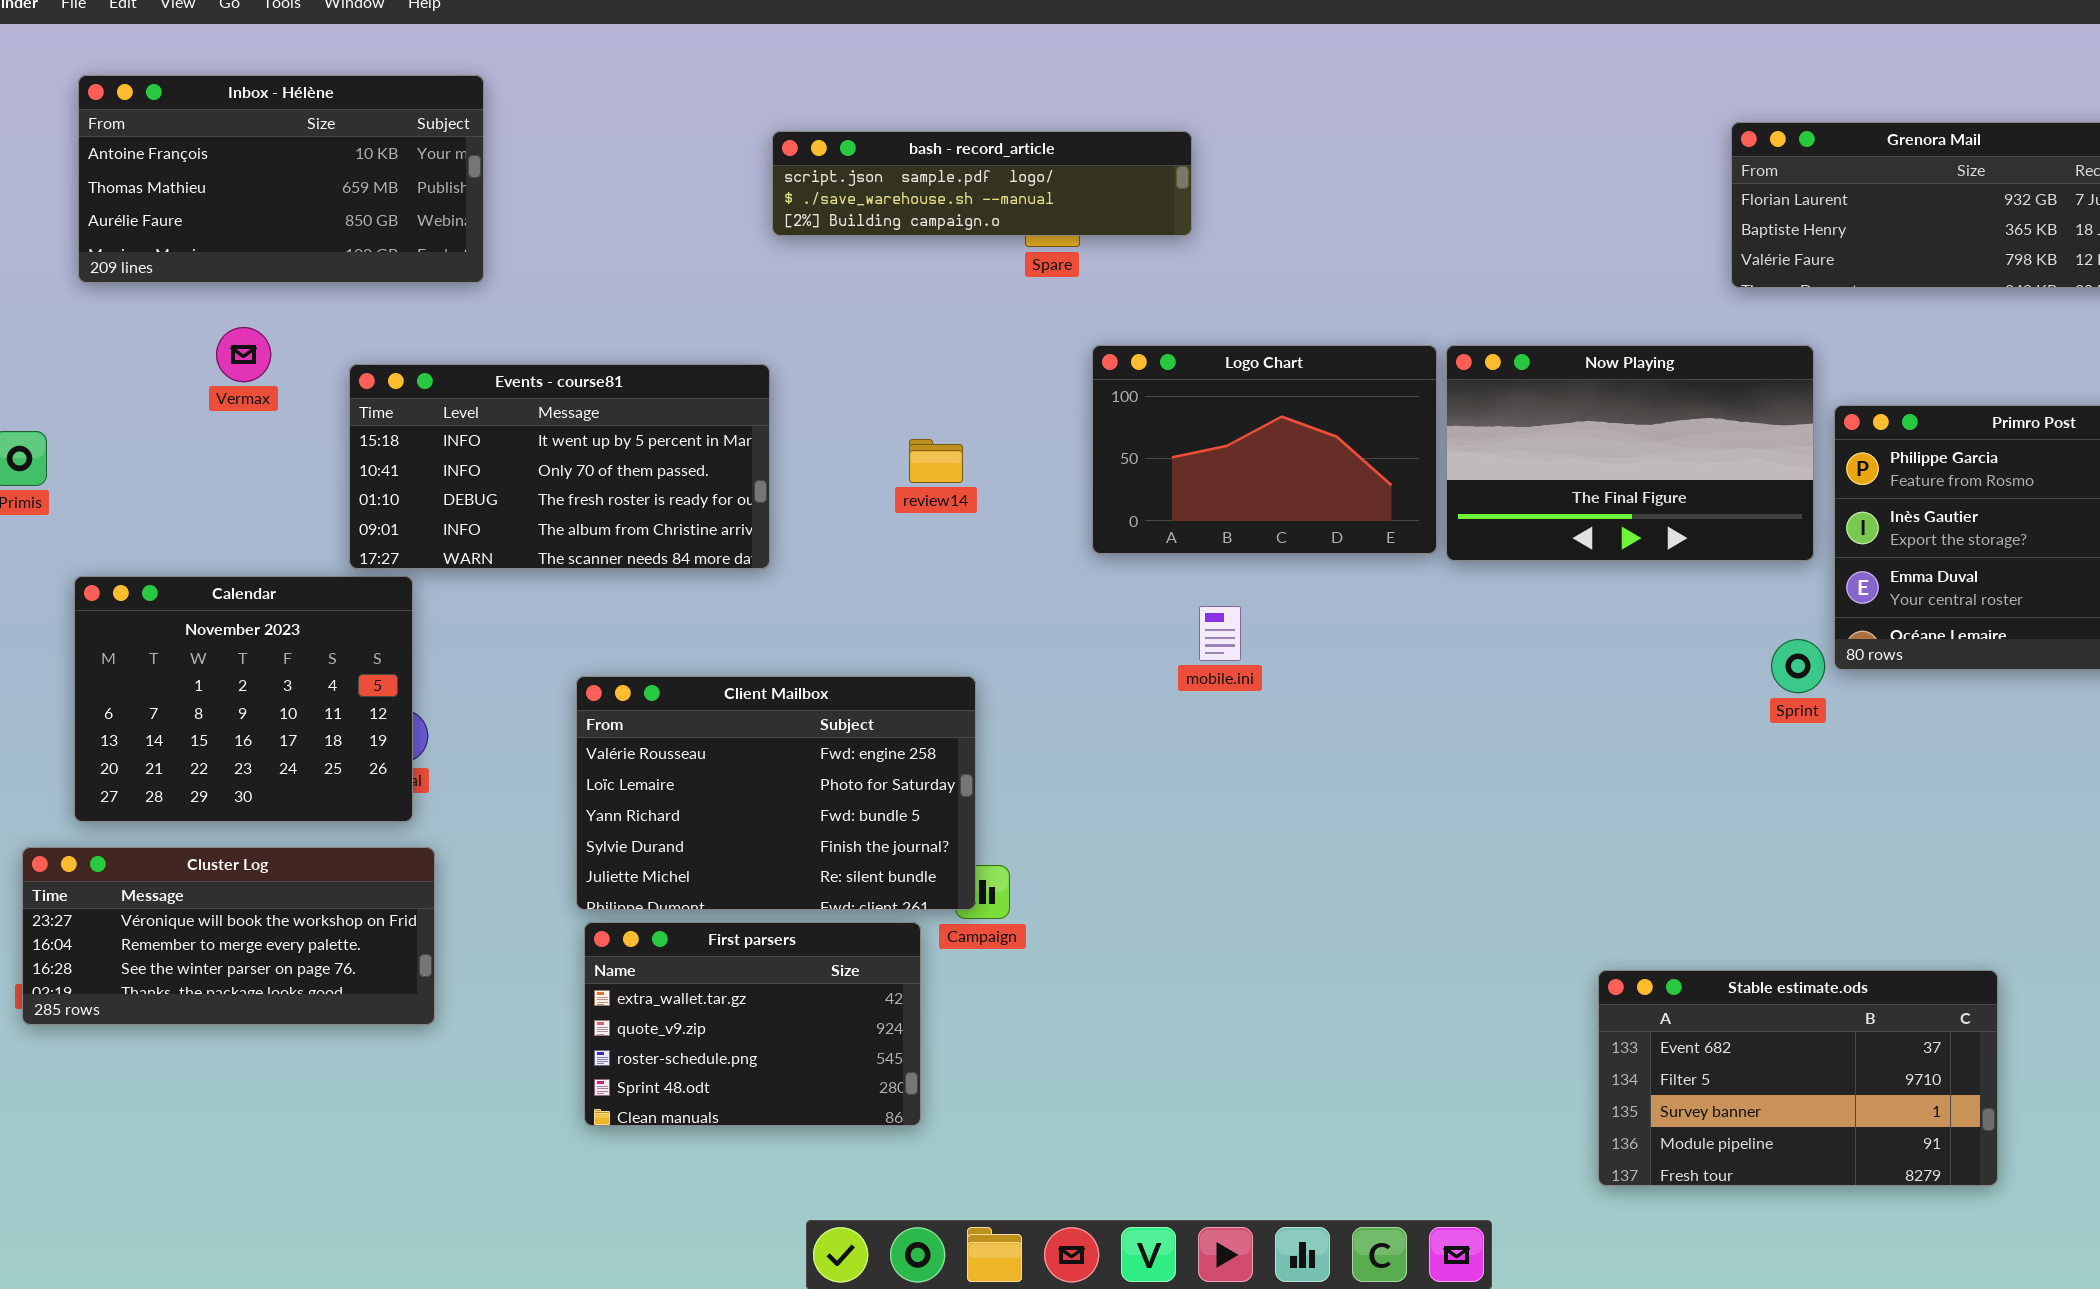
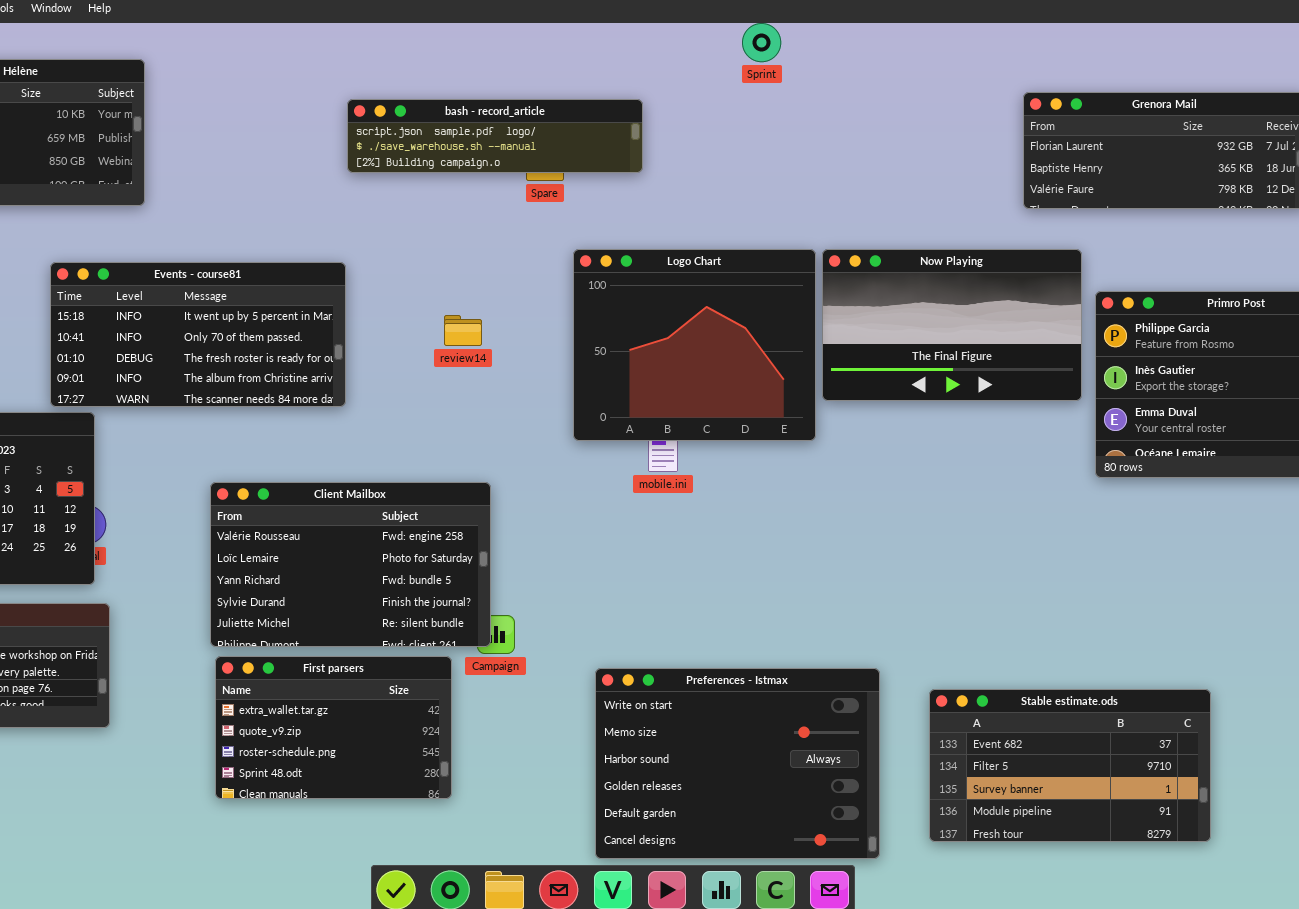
Logo Chart: [1092,345,1437,554] -> [573,249,816,441], resized
Sprint: [1771,639,1825,693] -> [742,23,781,62], moved
Preferences - Istmax: none -> [595,668,880,859], opened

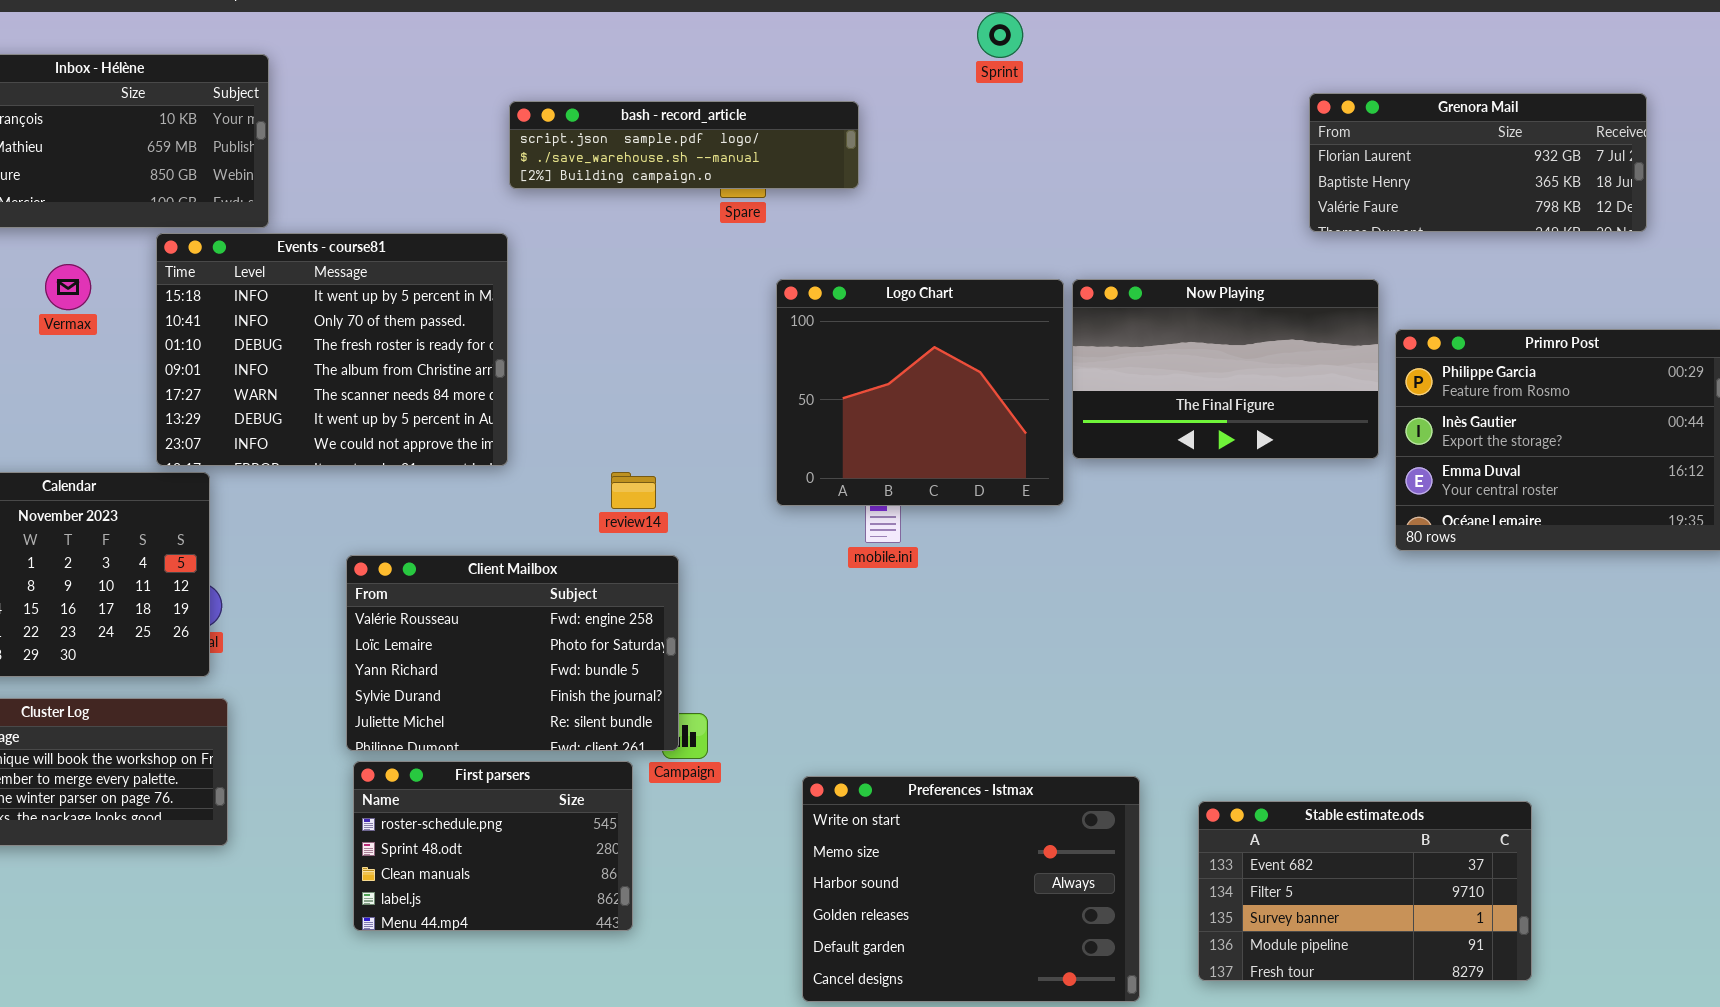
Events - course81: [50,262,346,407] -> [156,233,508,466], resized
review14: [444,315,482,346] -> [611,472,656,509], moved
First parsers: [215,656,452,799] -> [353,761,633,931], scrolled down 2 rows

